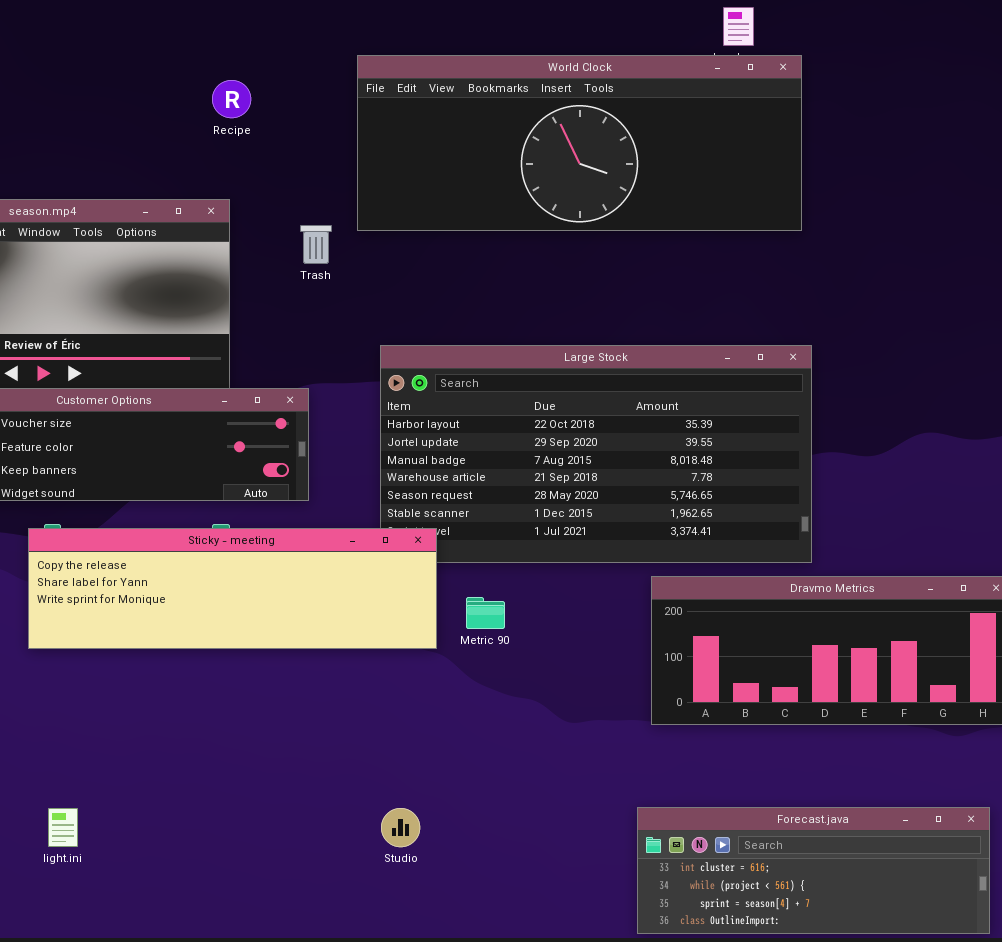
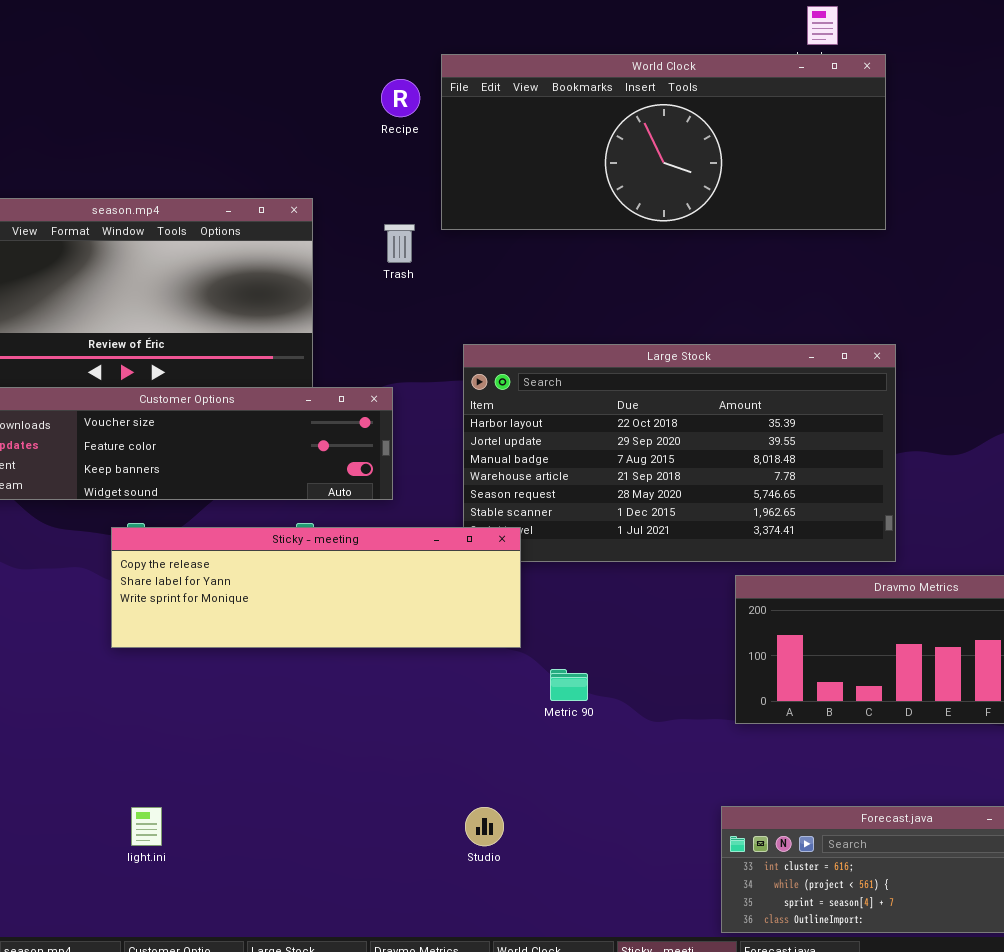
Recipe: [212,80,251,118] -> [381,79,420,117], moved
Metric 90: [466,597,505,629] -> [550,669,588,701], moved

